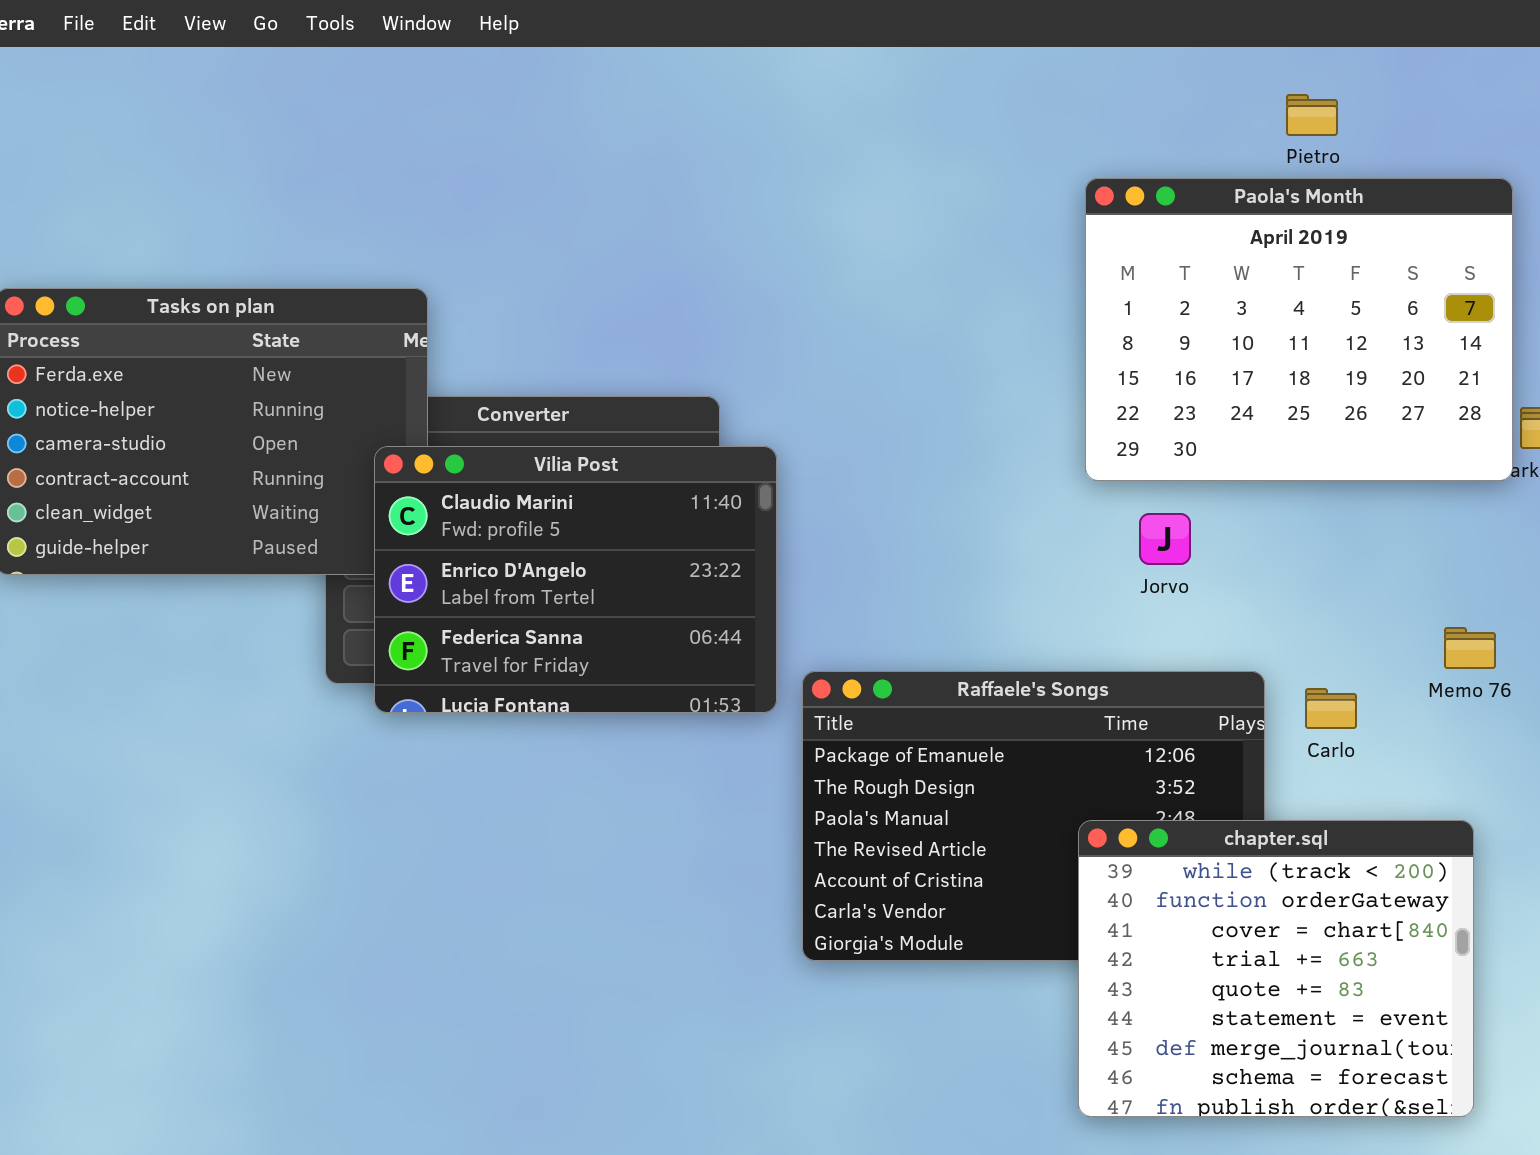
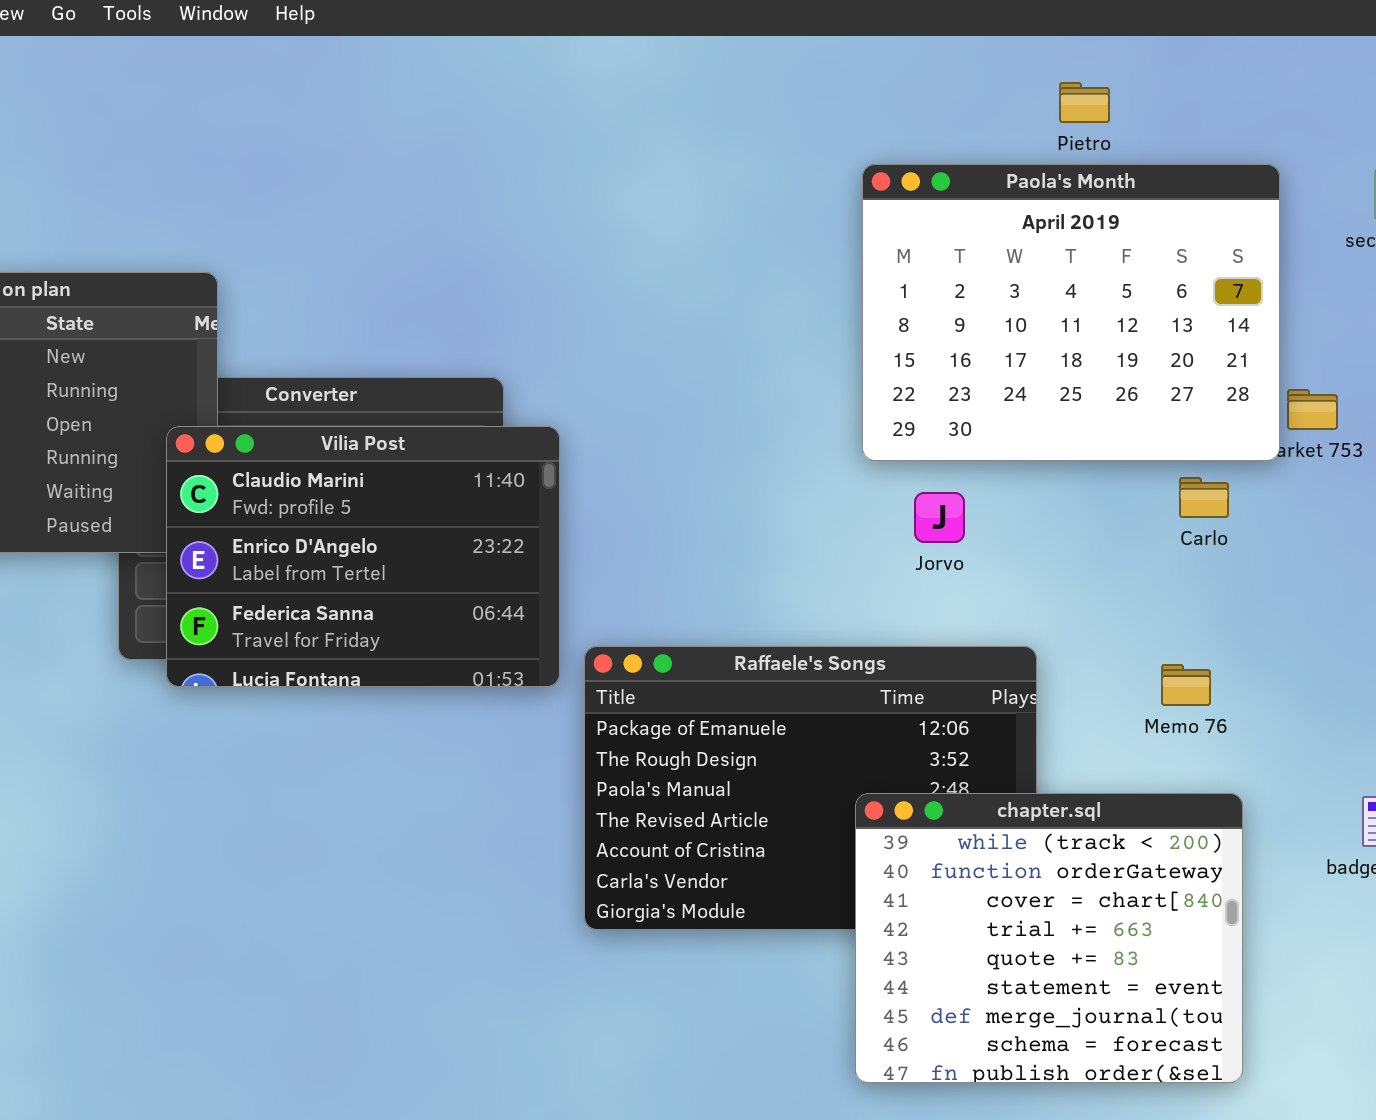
Memo 76: [1444,627,1496,669] -> [1161,664,1211,706], moved
Carlo: [1305,688,1357,729] -> [1179,477,1229,518], moved

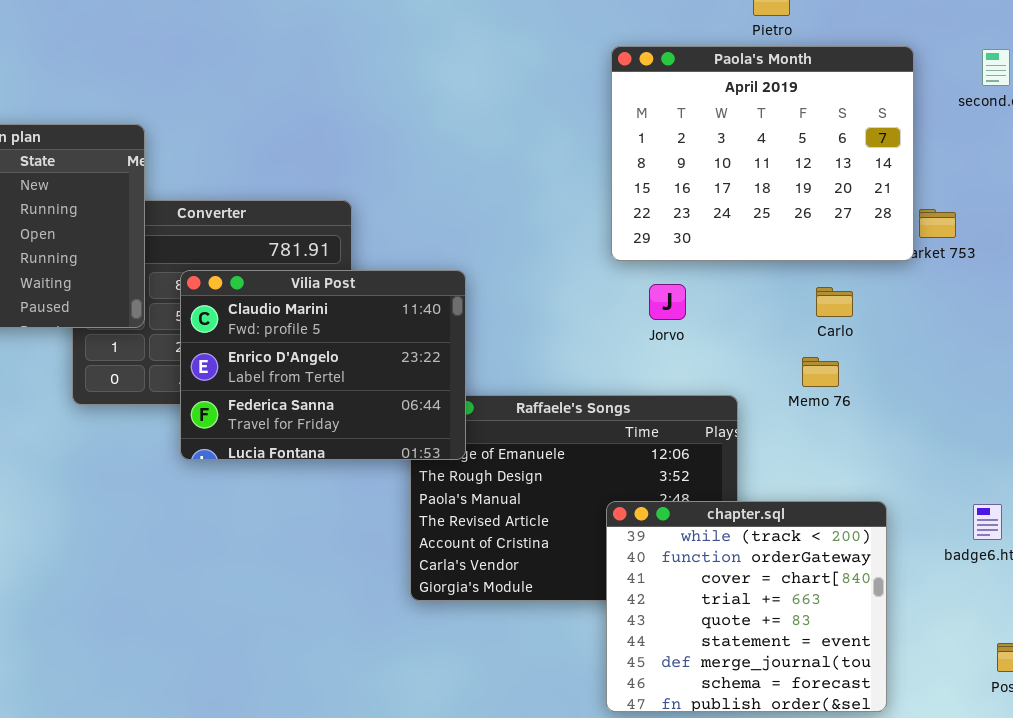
Vilia Post: [166,426,560,687] -> [180,270,466,460], moved
Carlo: [1179,477,1229,518] -> [816,287,853,317], moved
Memo 76: [1161,664,1211,706] -> [802,357,839,387], moved

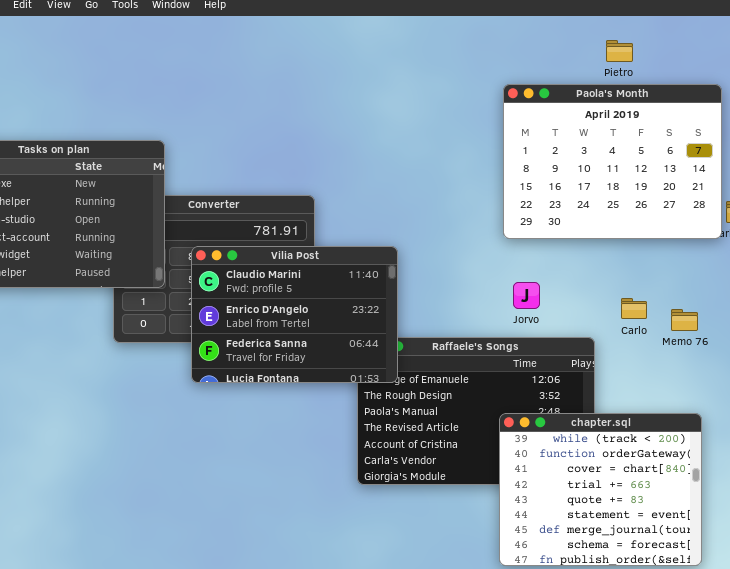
Jorvo: [649,284,686,320] -> [513,282,540,309], moved
Carlo: [816,287,853,317] -> [621,298,647,319], moved
Memo 76: [802,357,839,387] -> [671,309,698,331], moved

